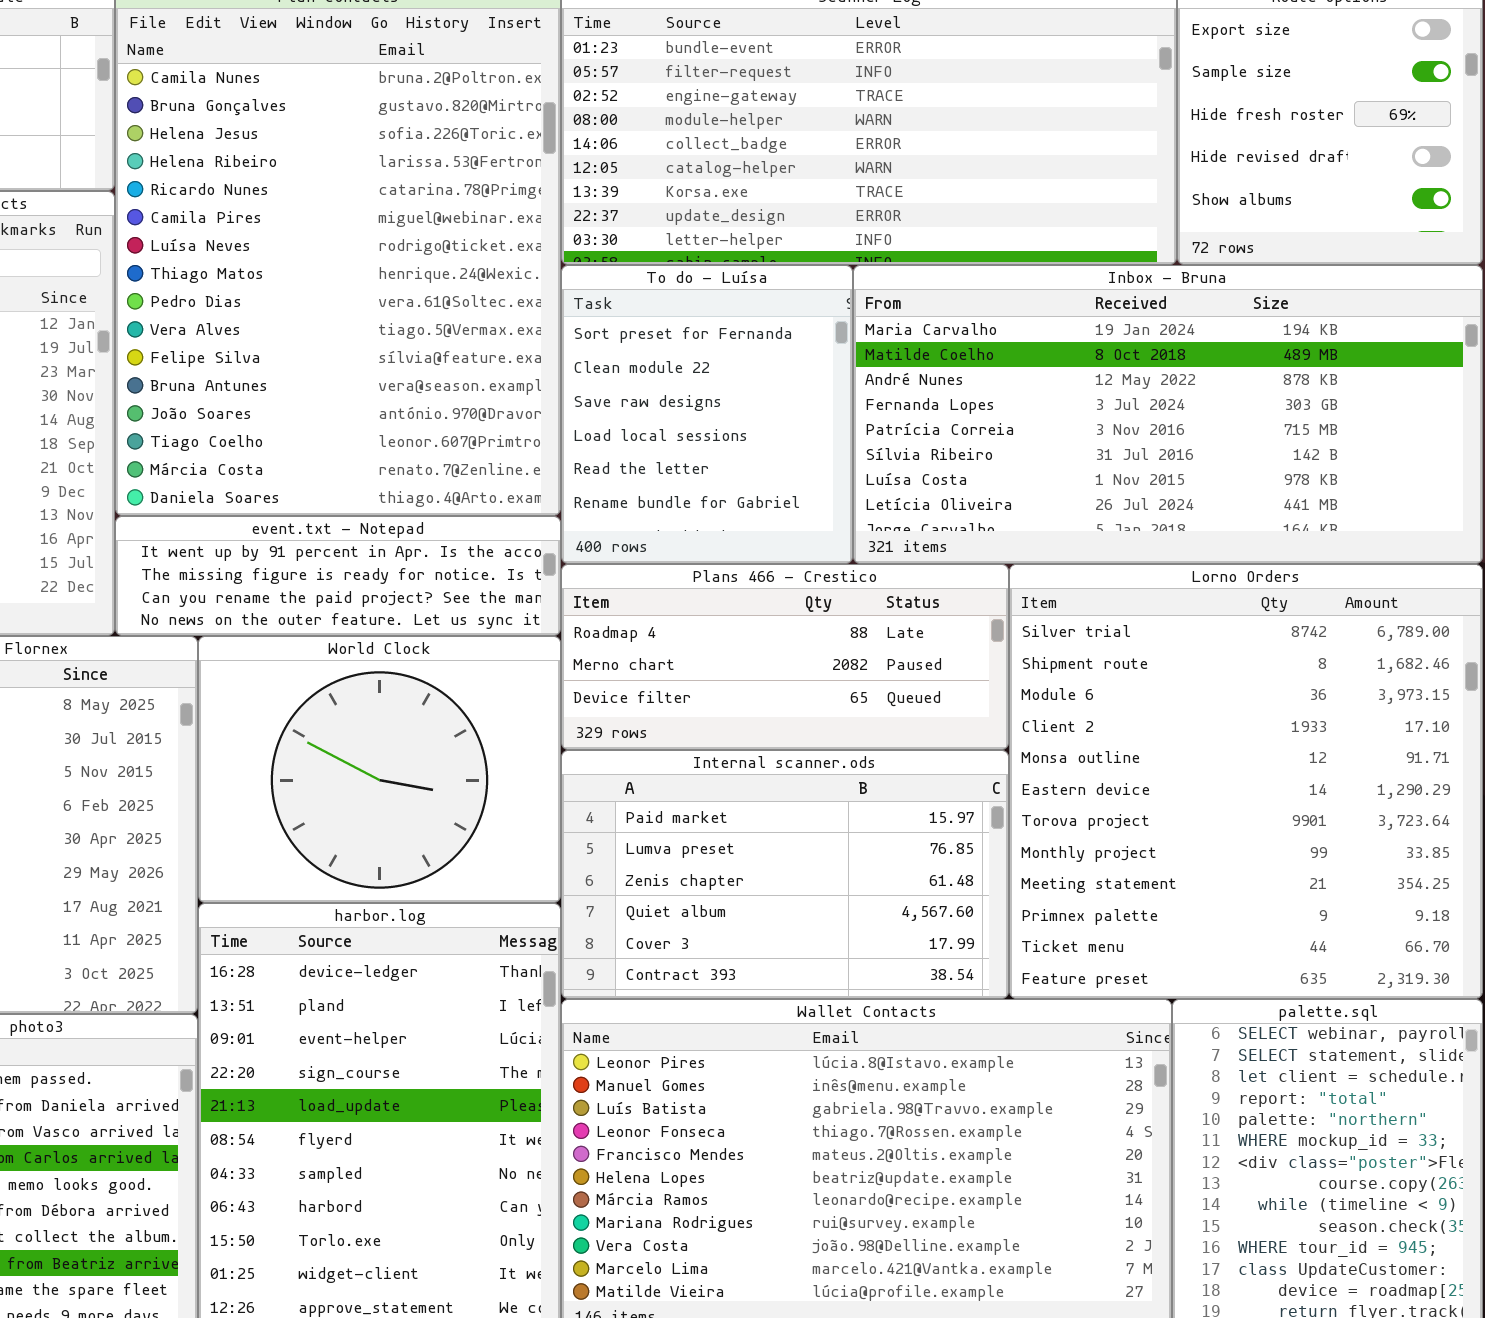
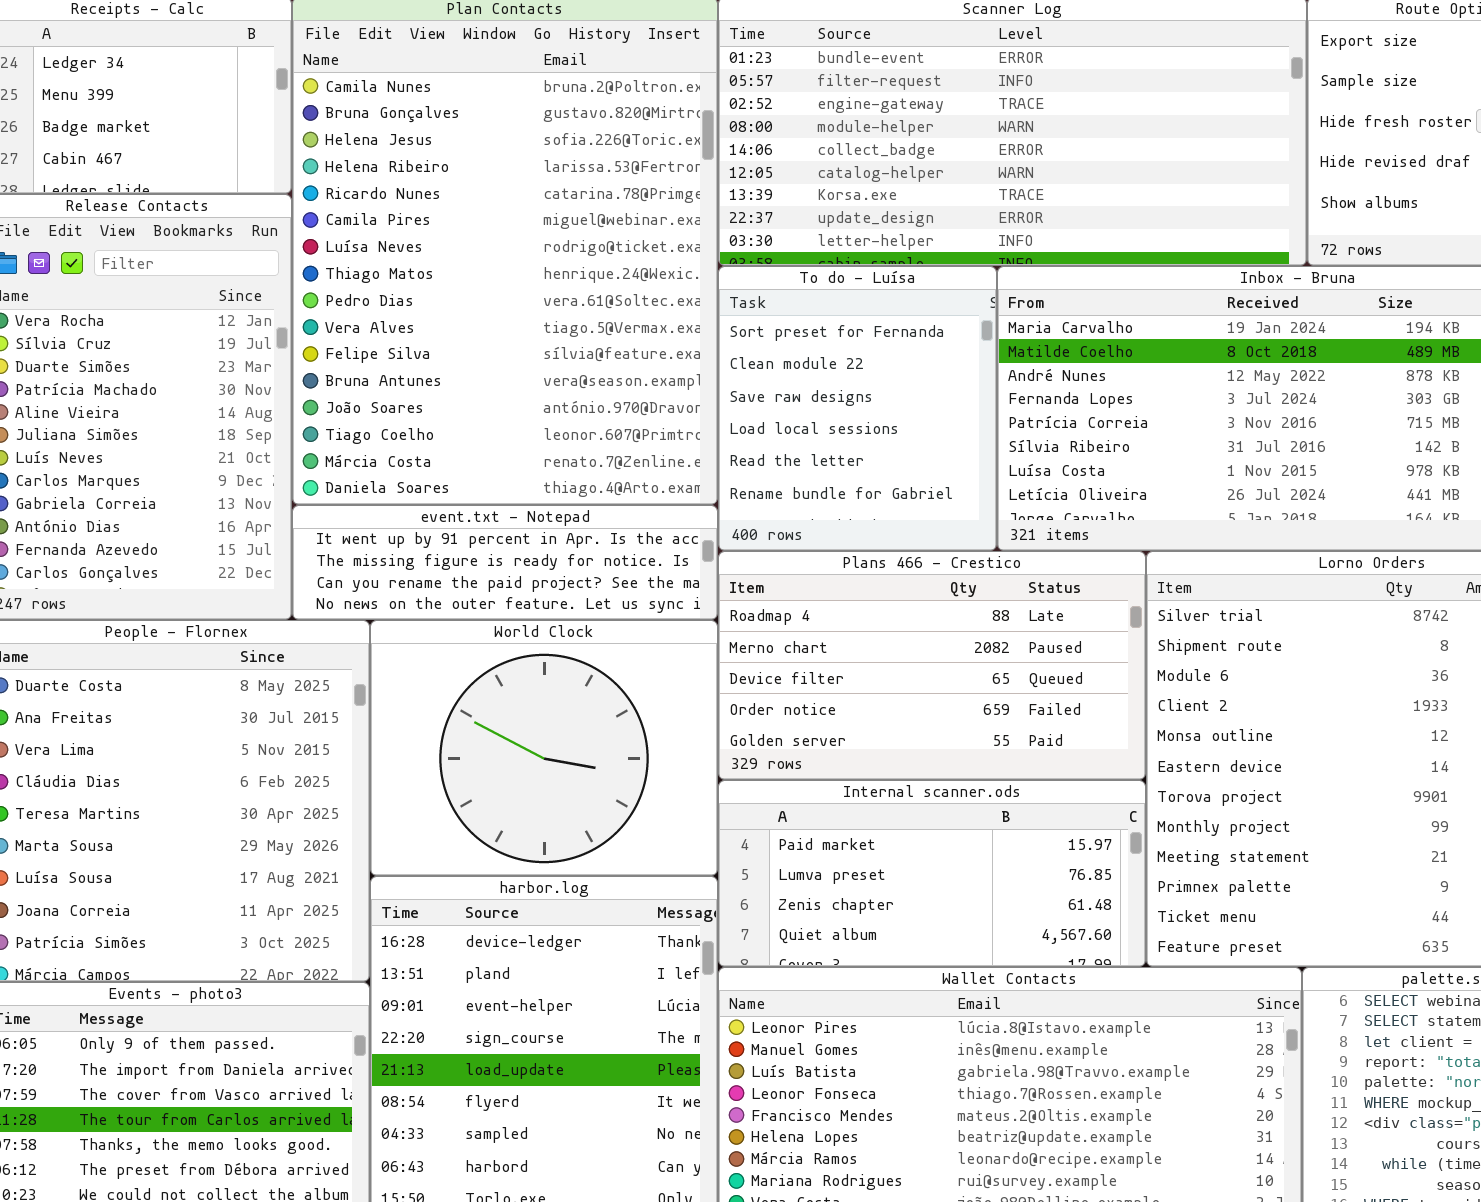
Plans 466 - Crestico: [561,564,1009,750] -> [718,551,1146,780], resized
Internal scanner.ods: [561,750,1009,999] -> [718,780,1146,967], resized

